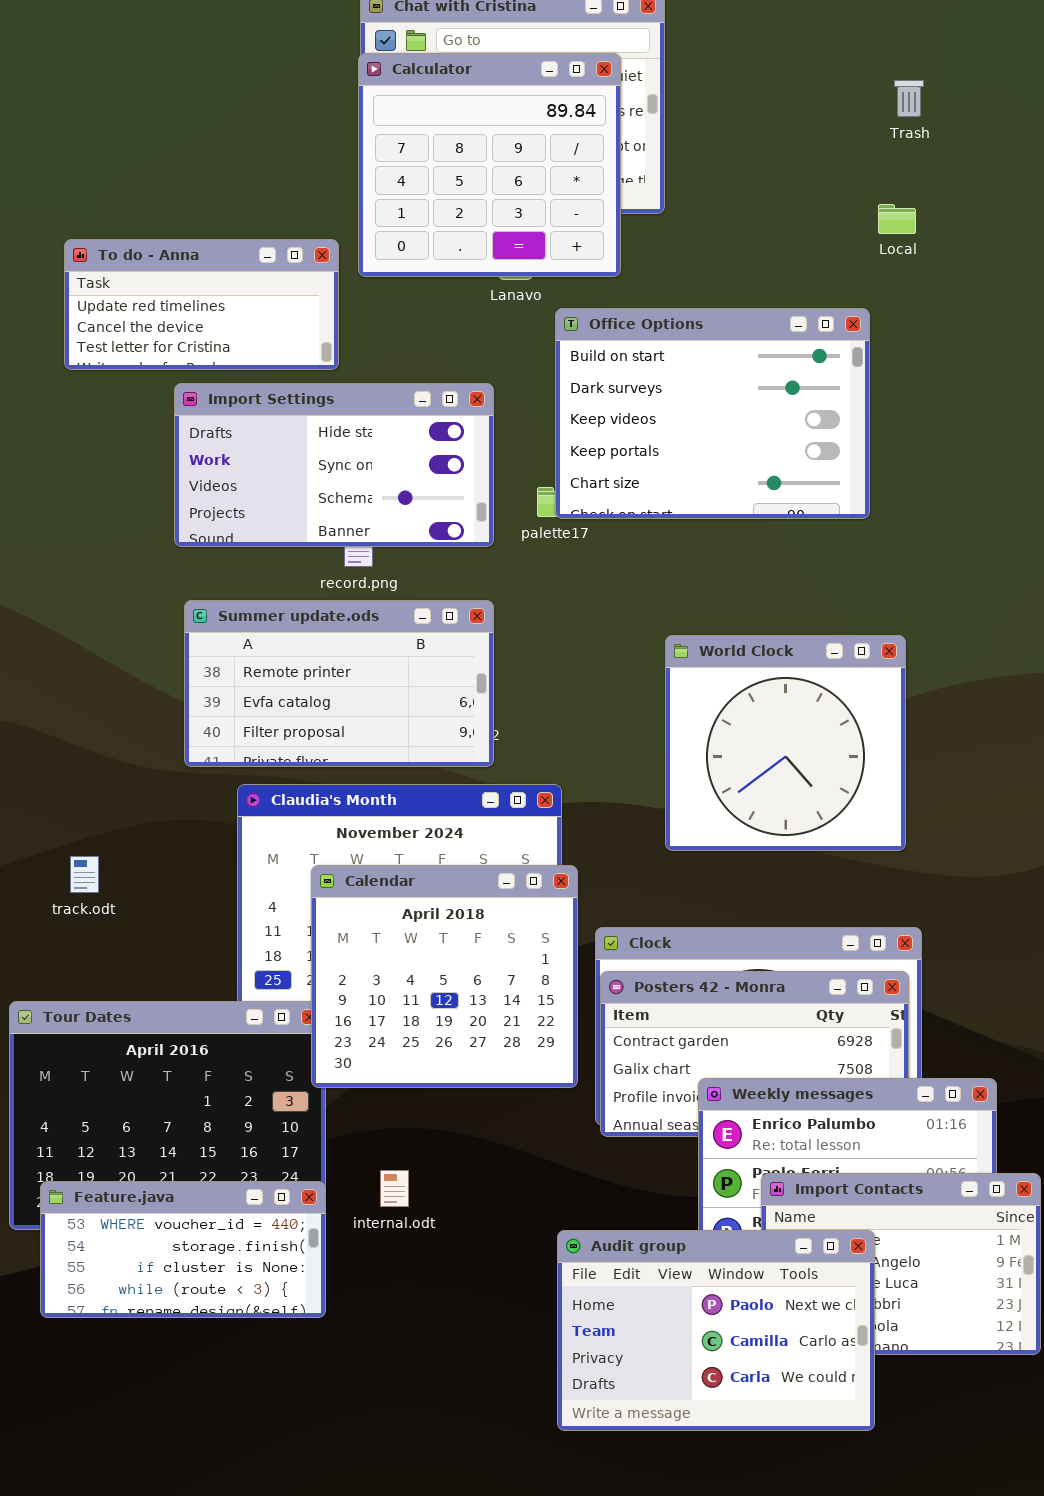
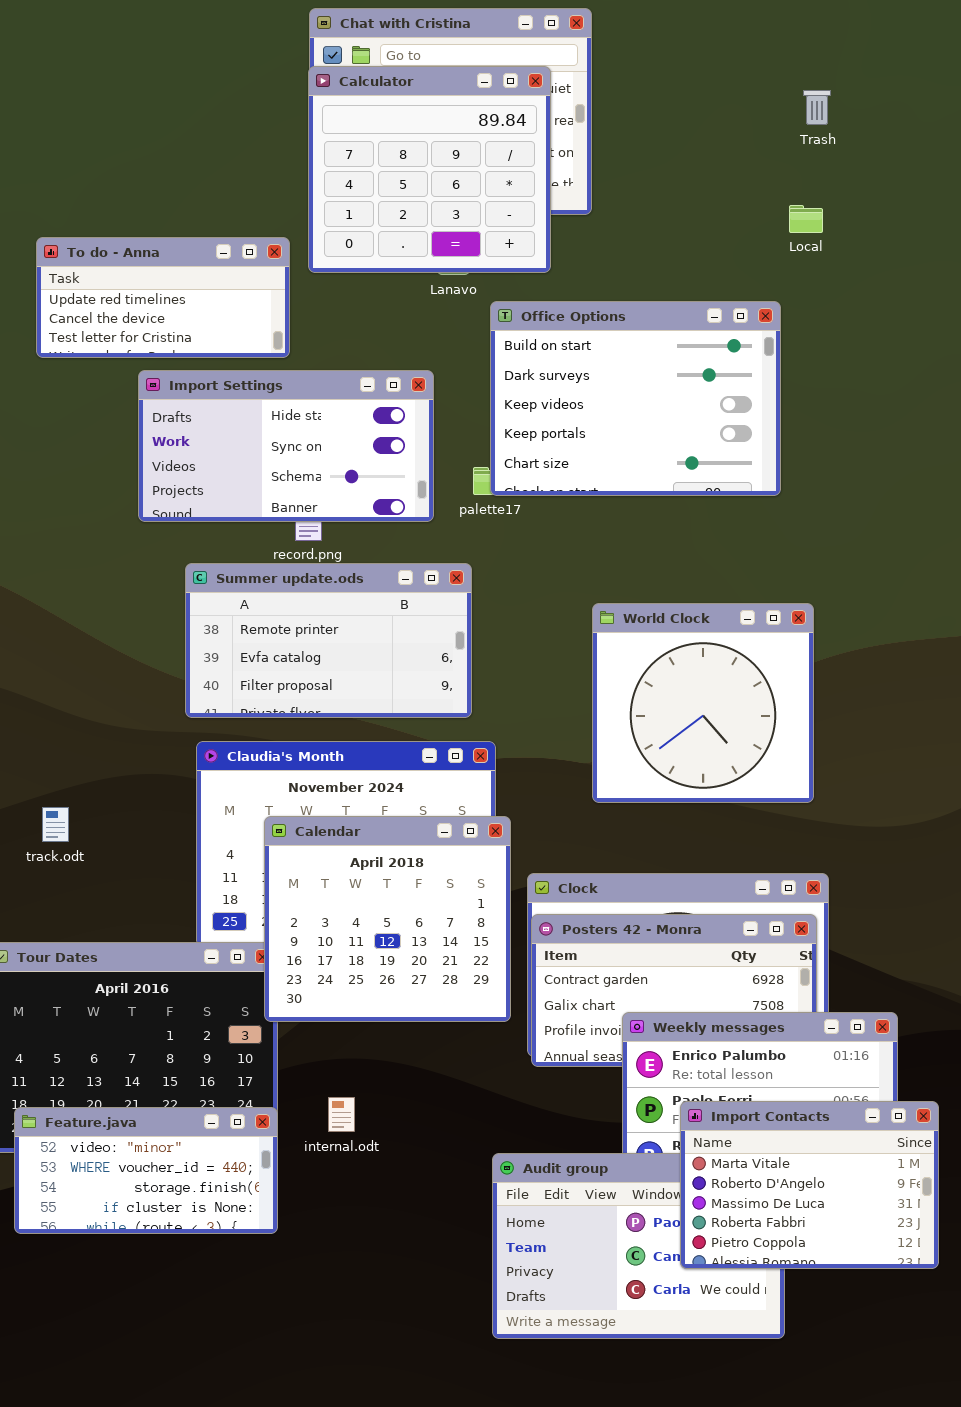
Summer update.ods: [184,600,494,767] -> [185,563,472,718], moved
Import Contacts: [761,1173,1041,1355] -> [680,1101,939,1269], raised
Feature.java: [40,1181,326,1318] -> [14,1107,278,1234], scrolled up 1 row

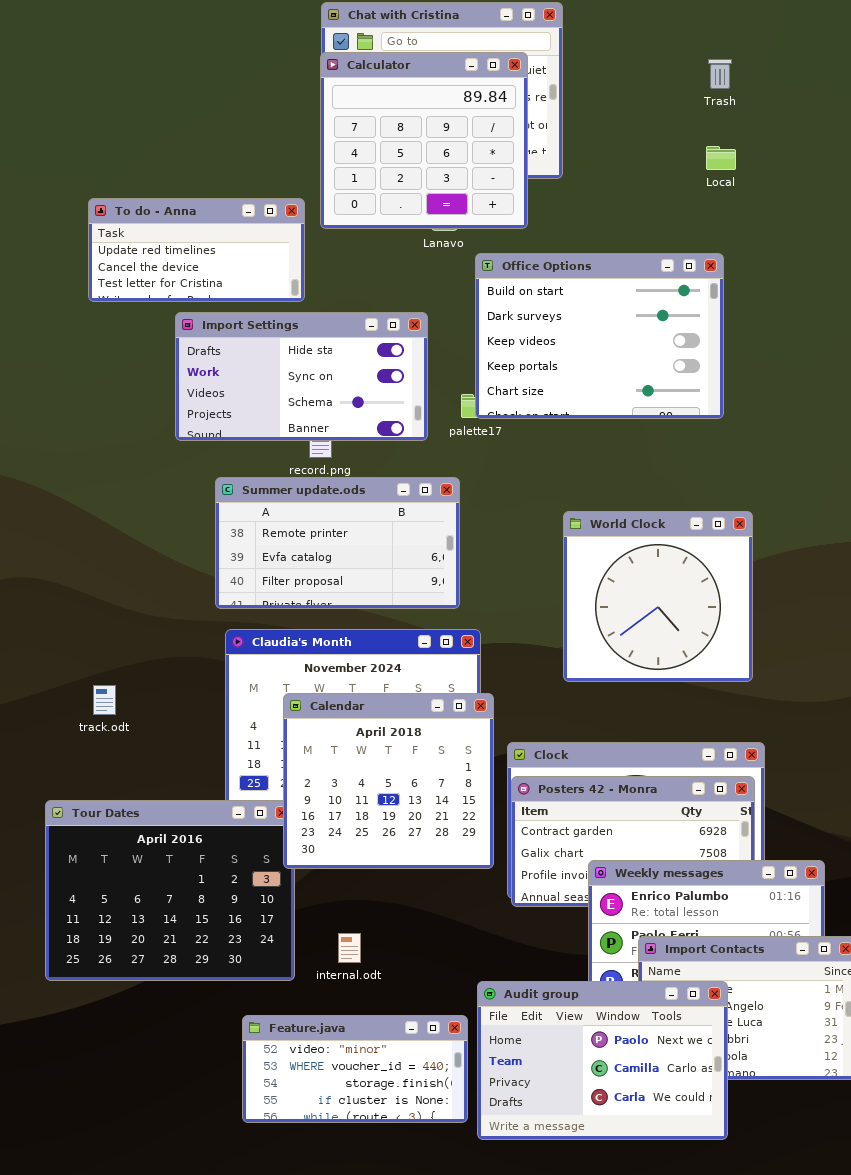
Trash: [803,90,831,125] -> [708,59,732,89], moved
Local: [789,205,823,233] -> [706,146,736,170], moved
Feature.java: [14,1107,278,1234] -> [242,1015,468,1123], moved
Audit group: [492,1153,785,1339] -> [477,981,728,1140], raised

